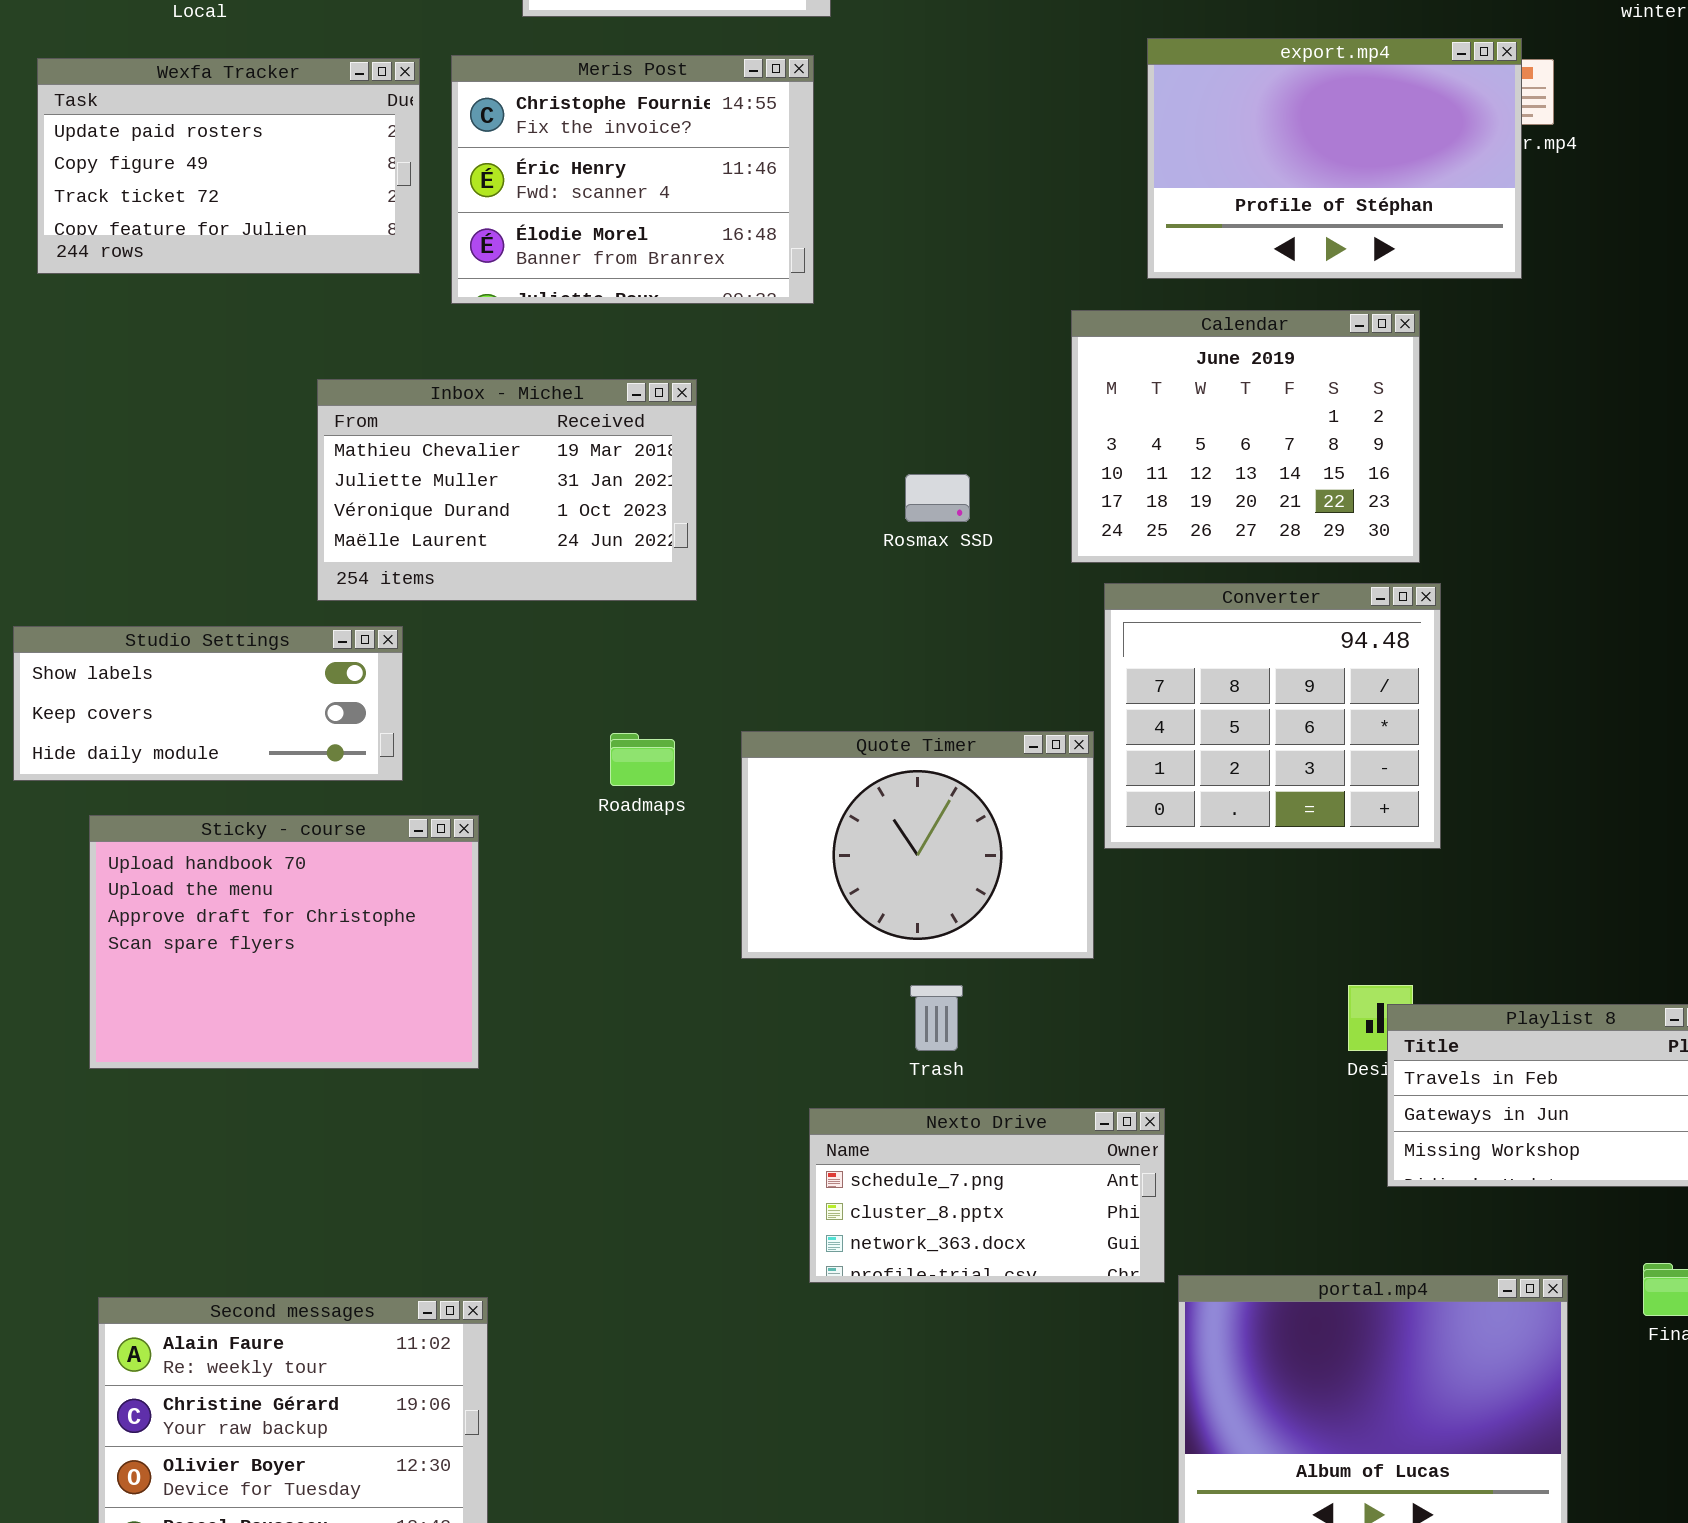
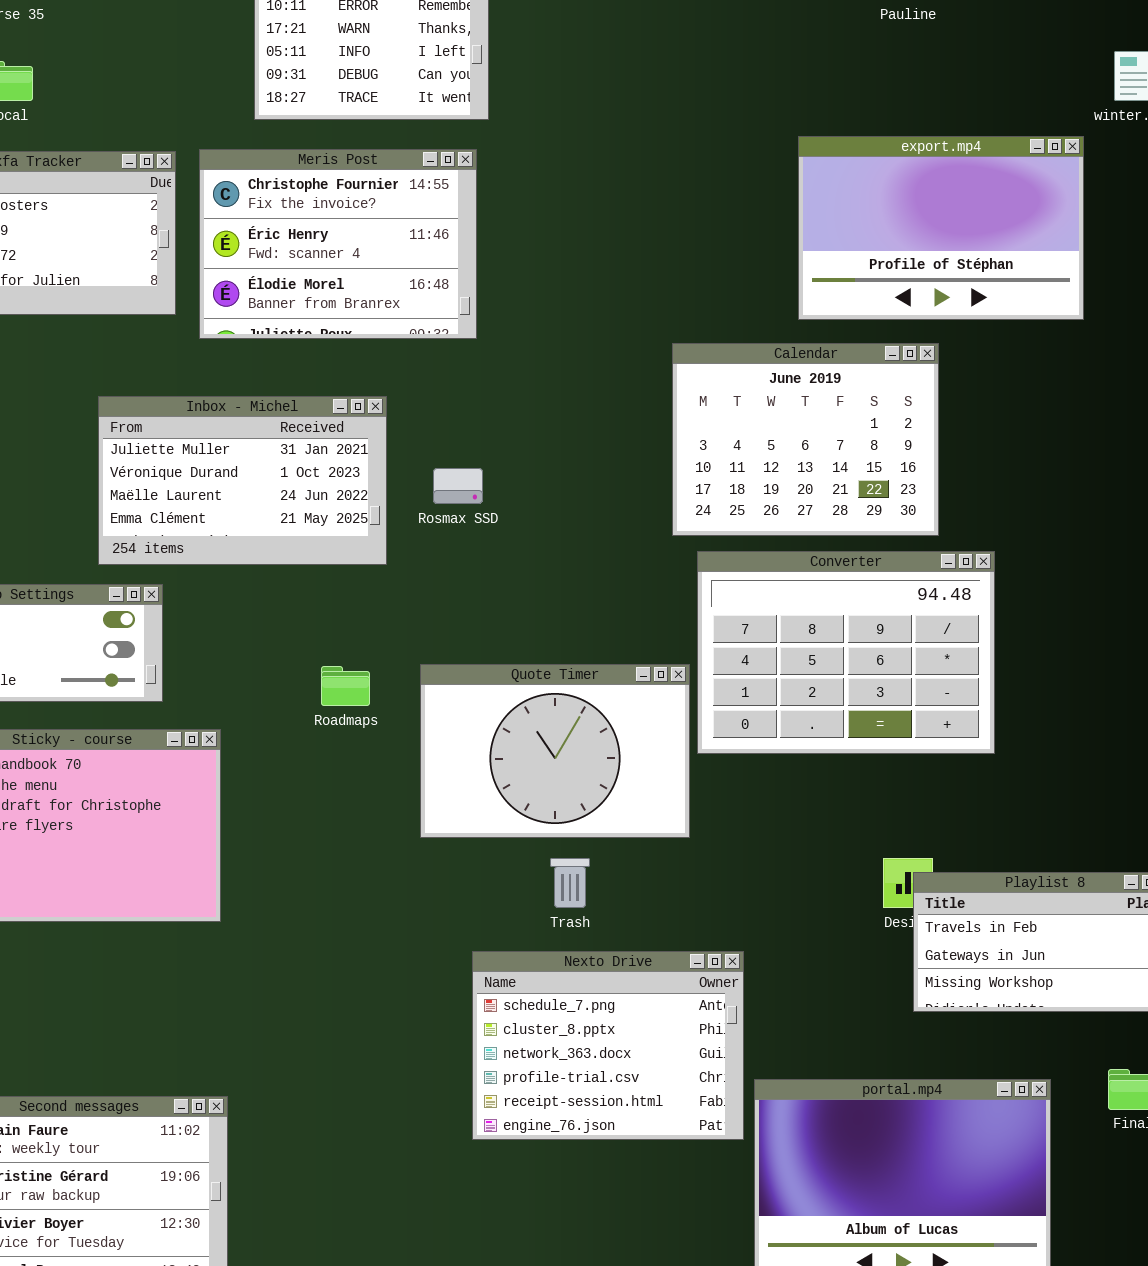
export.mp4: [1147,38,1522,279] -> [798,136,1084,320], moved
Inbox - Michel: [317,379,697,601] -> [98,396,387,565], scrolled down 1 row
Rosmax SSD: [905,474,970,522] -> [433,468,483,504], moved
Converter: [1104,583,1441,849] -> [697,551,995,754], resized
Nexto Drive: [809,1108,1165,1283] -> [472,951,744,1140], resized

